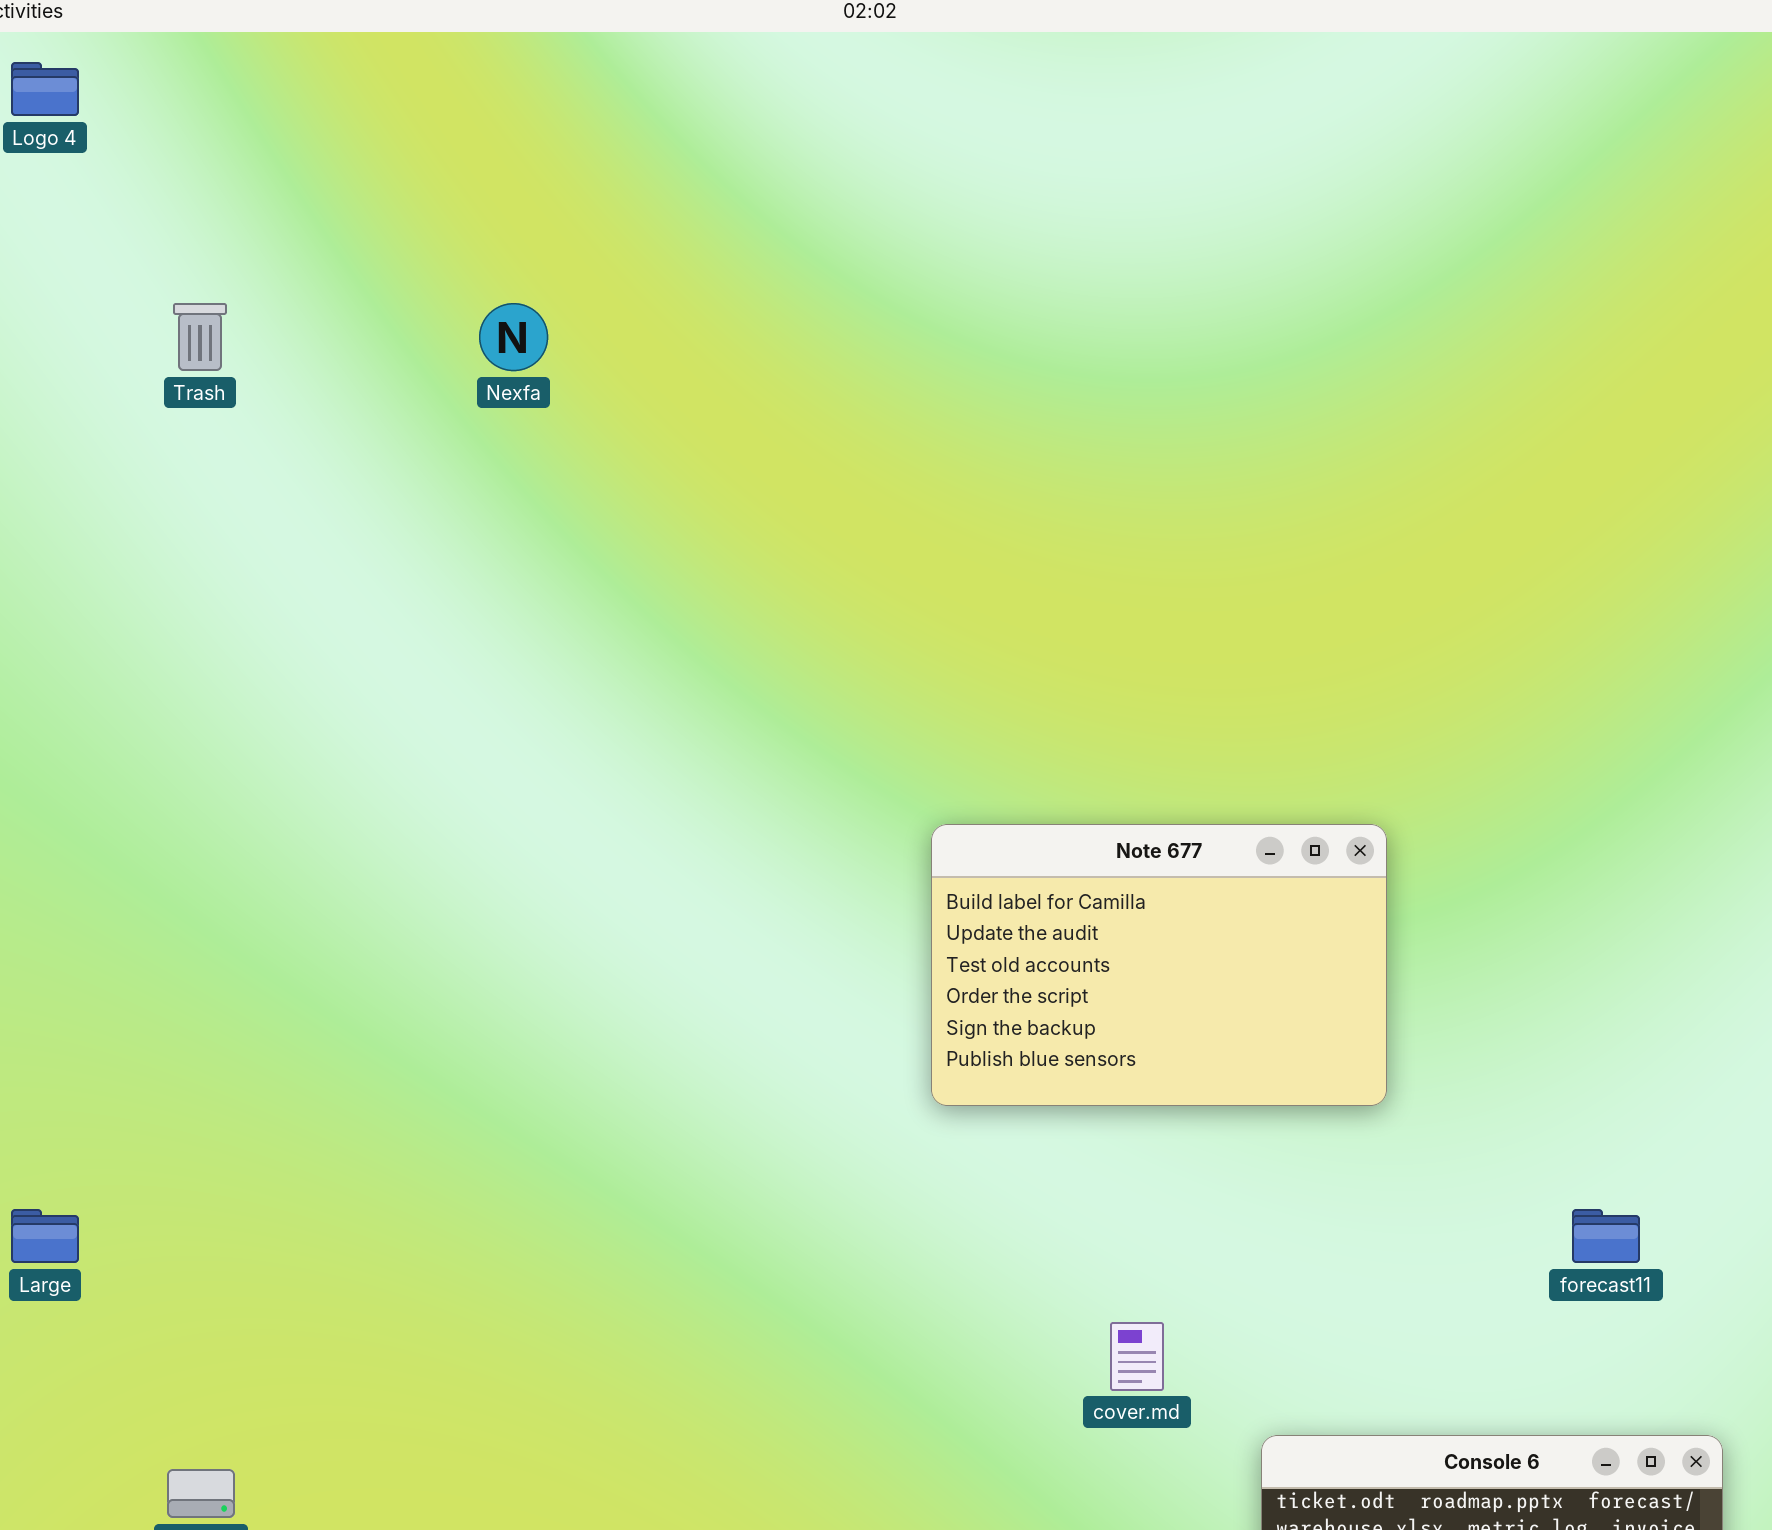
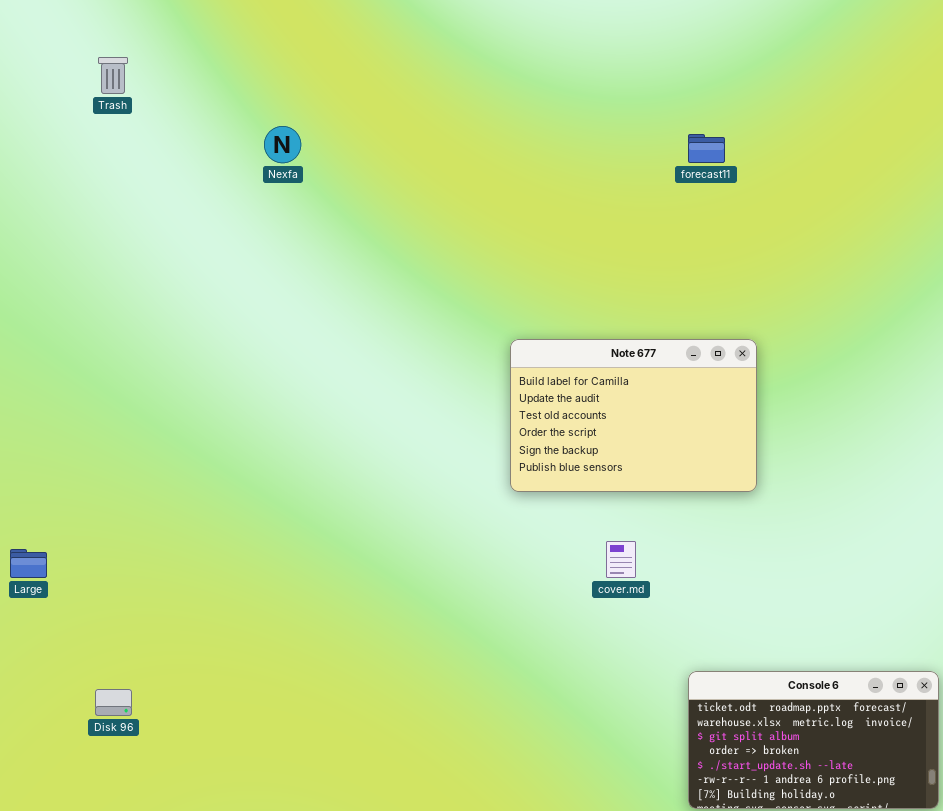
Nexfa: [479,303,548,371] -> [264,126,301,163], moved
forecast11: [1572,1209,1640,1263] -> [688,134,725,163], moved
cover.md: [1110,1322,1164,1391] -> [606,541,636,578], moved

